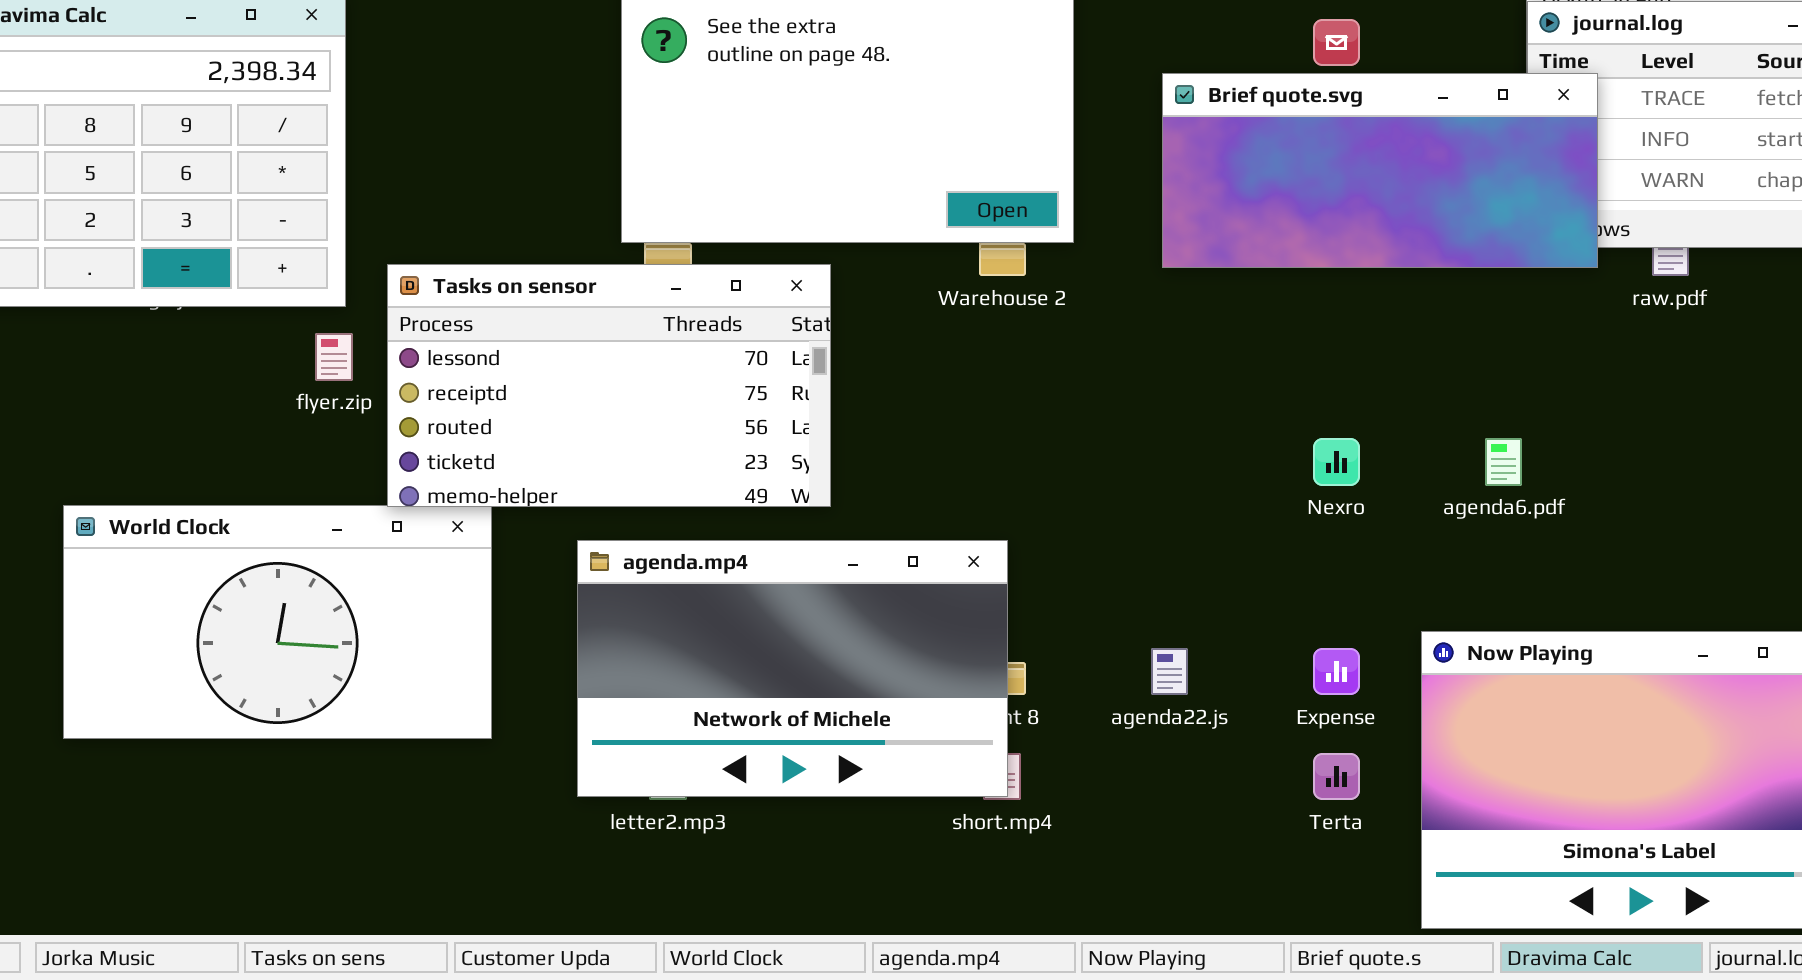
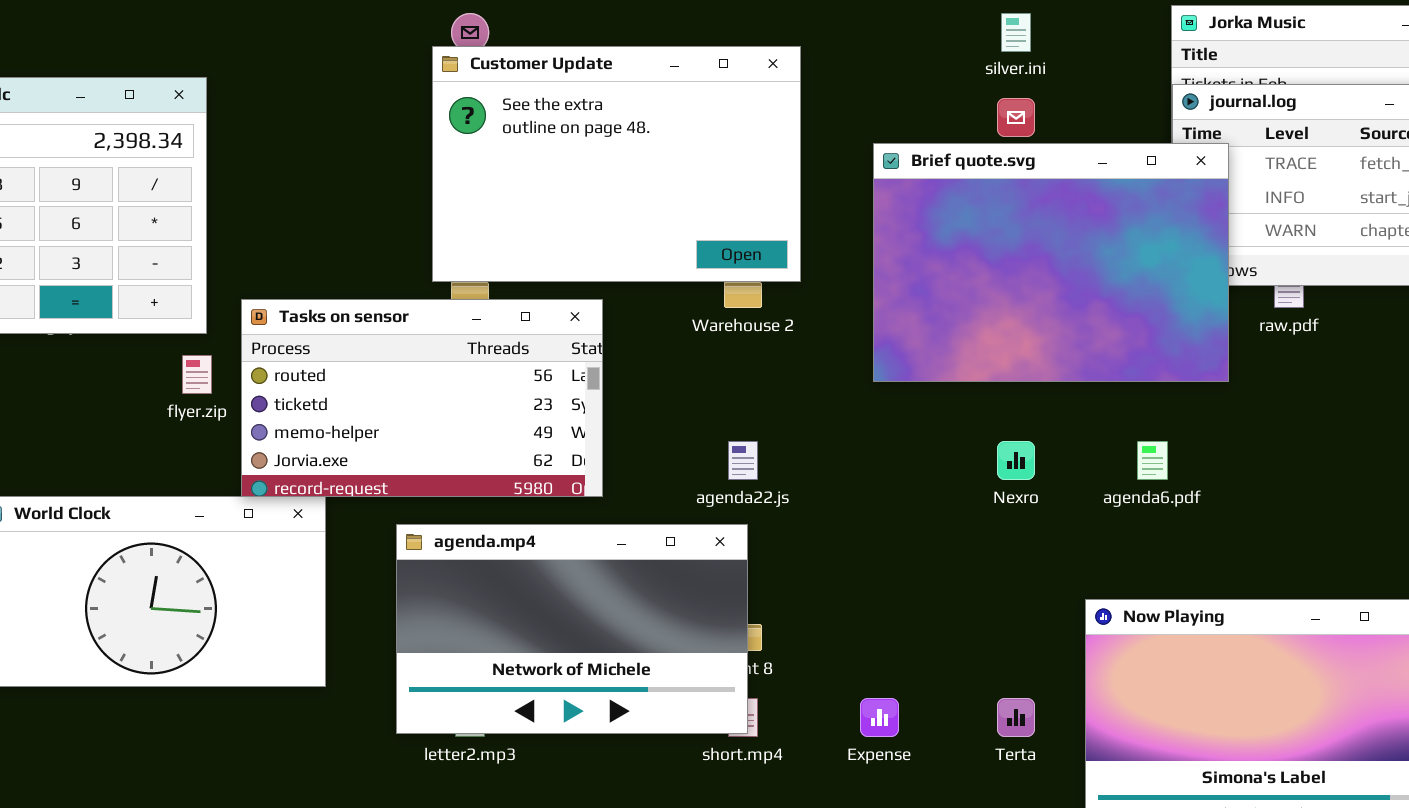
Brief quote.svg: [1162,73,1598,268] -> [873,143,1229,382], resized
Tasks on sensor: [387,264,831,507] -> [241,299,603,497], scrolled down 2 rows
agenda22.js: [1151,648,1188,695] -> [728,441,758,480], moved
Expense: [1313,648,1360,695] -> [860,698,899,737], moved

